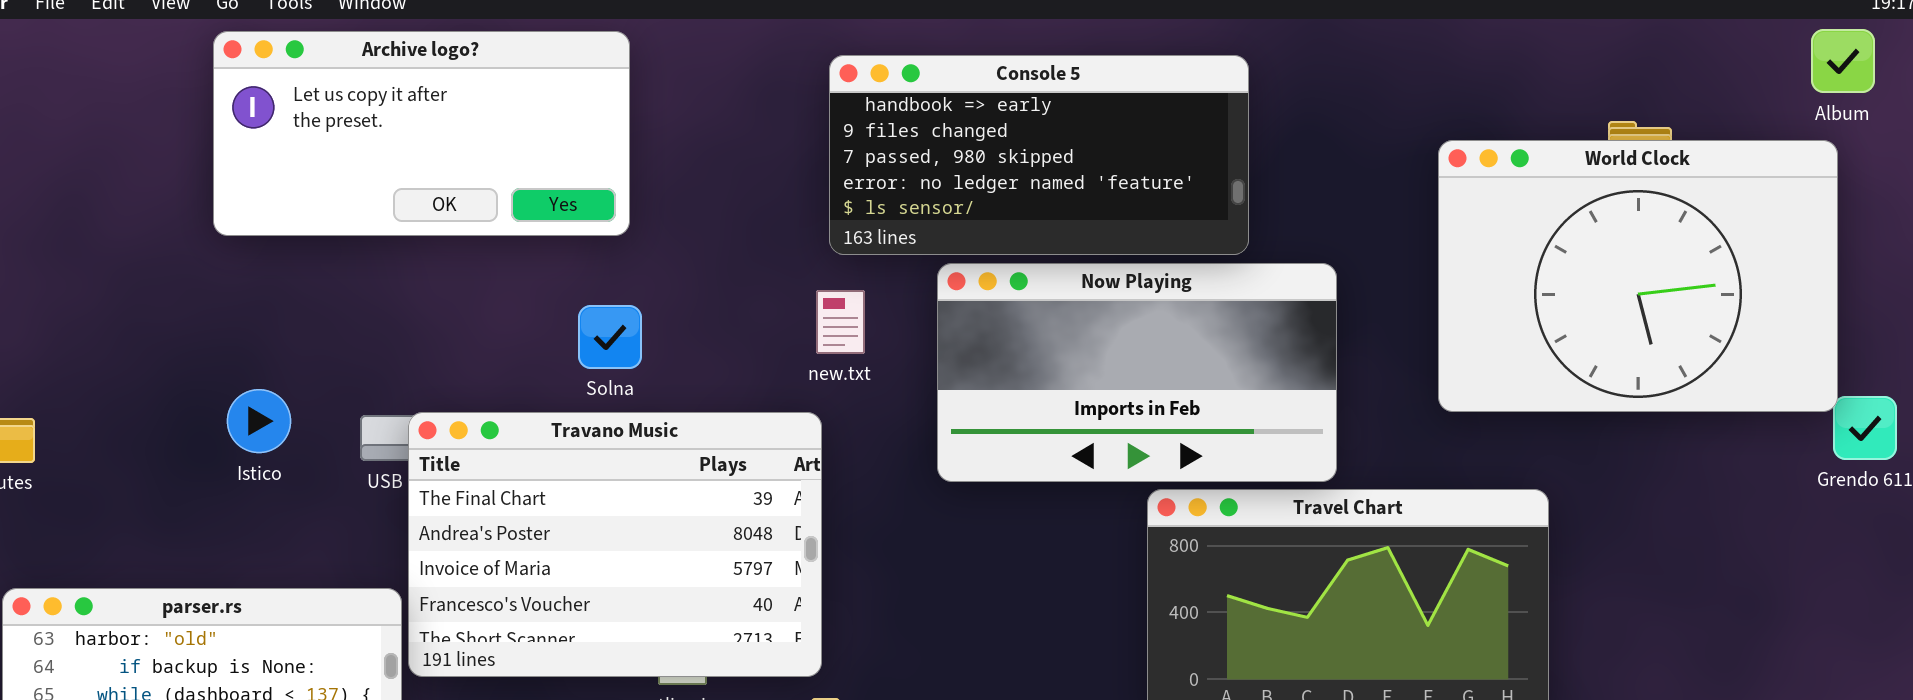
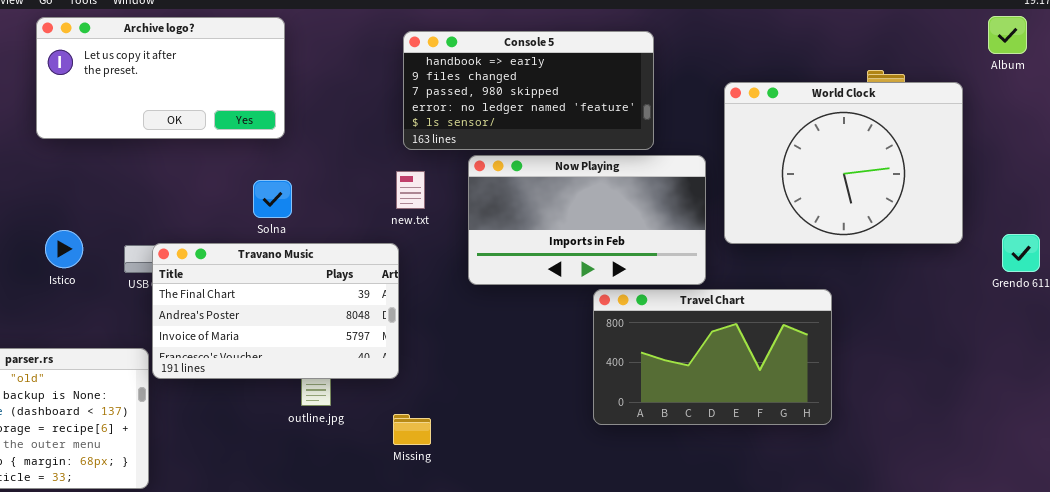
World Clock: [1438,140,1838,412] -> [724,82,963,244], moved
Travano Music: [408,412,822,677] -> [152,243,399,379], resized

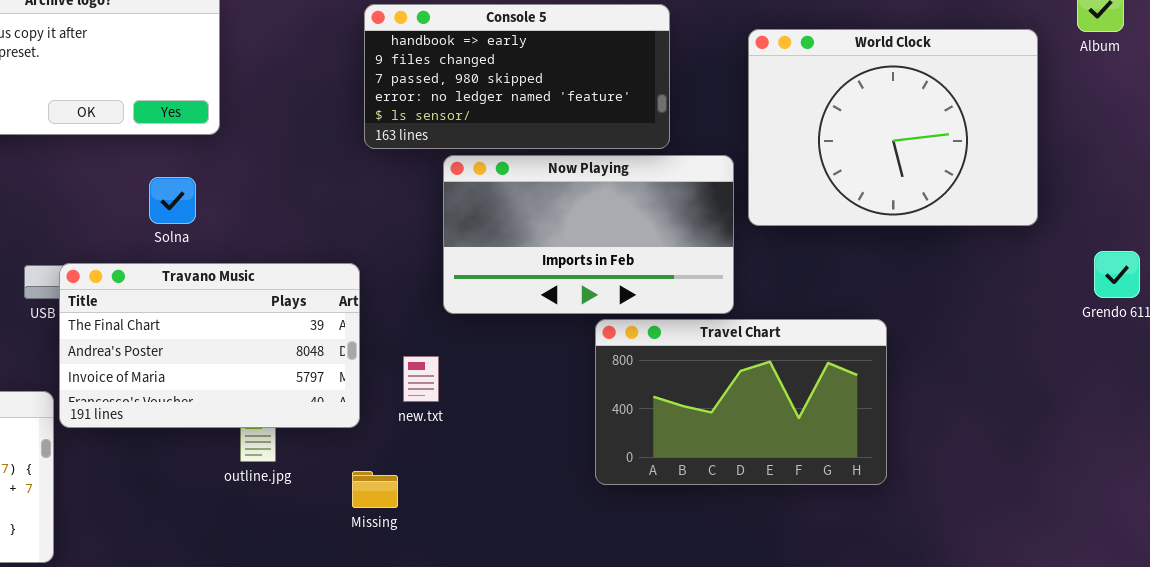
World Clock: [724,82,963,244] -> [748,29,1038,226], moved
new.txt: [396,171,425,209] -> [403,356,439,402], moved
Solna: [253,180,292,218] -> [149,177,196,224], moved

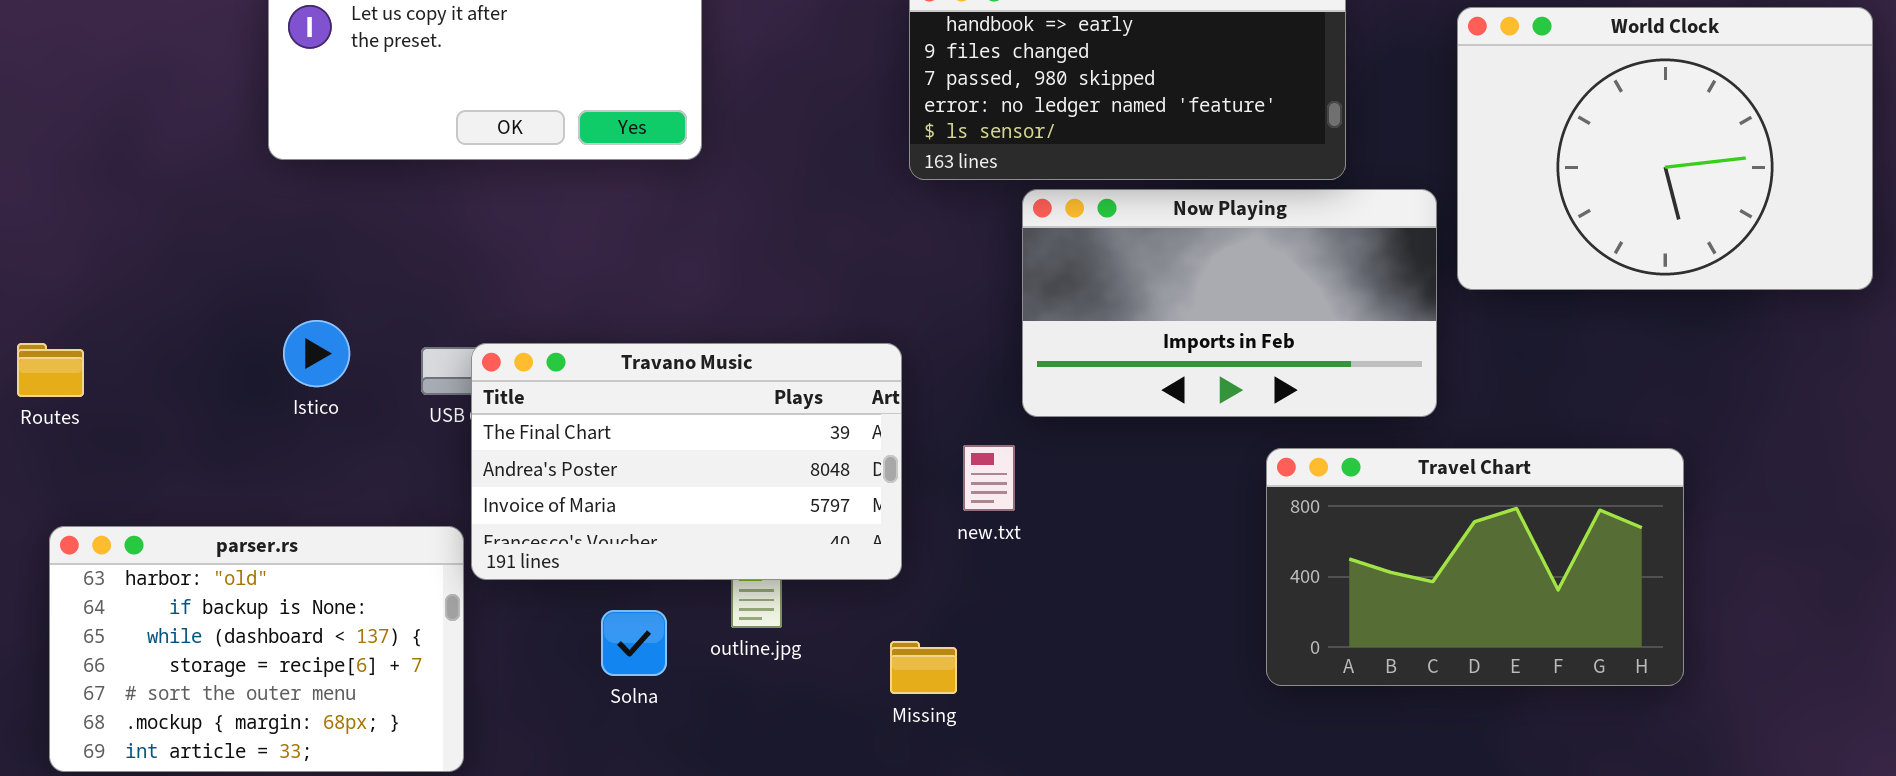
Solna: [149,177,196,224] -> [601,610,667,676], moved
Travel Chart: [595,319,887,485] -> [1266,448,1684,686], moved
new.txt: [403,356,439,402] -> [963,445,1015,511], moved

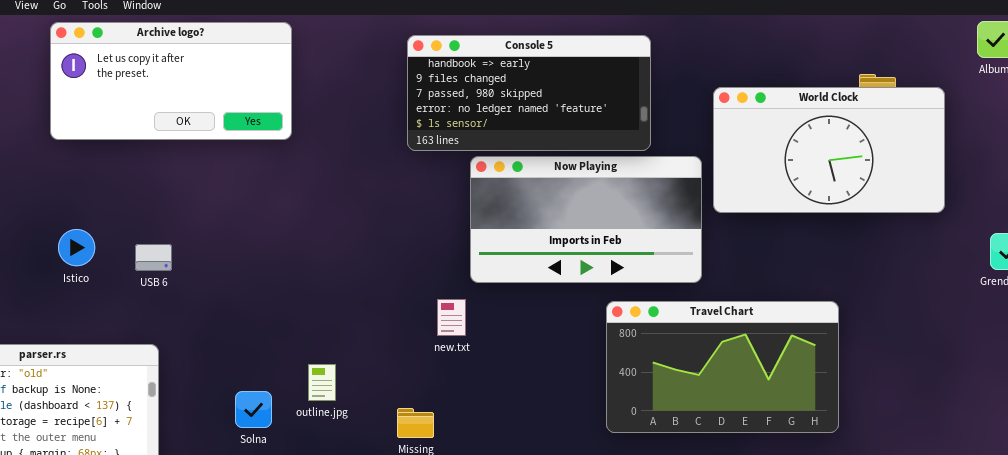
World Clock: [1457,7,1873,290] -> [713,87,945,213], resized
Travano Music: [471,343,902,580] -> none, closed

